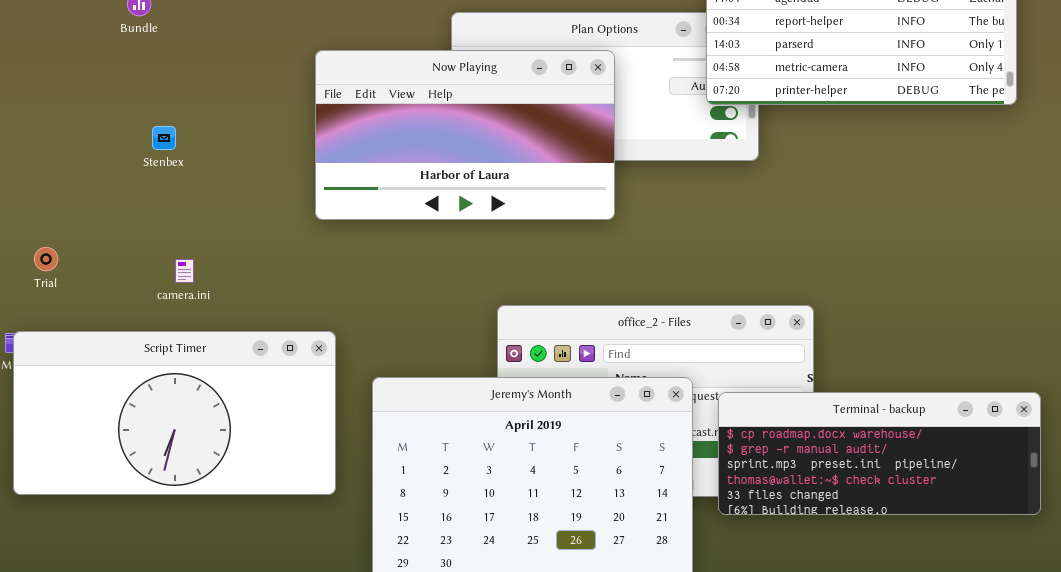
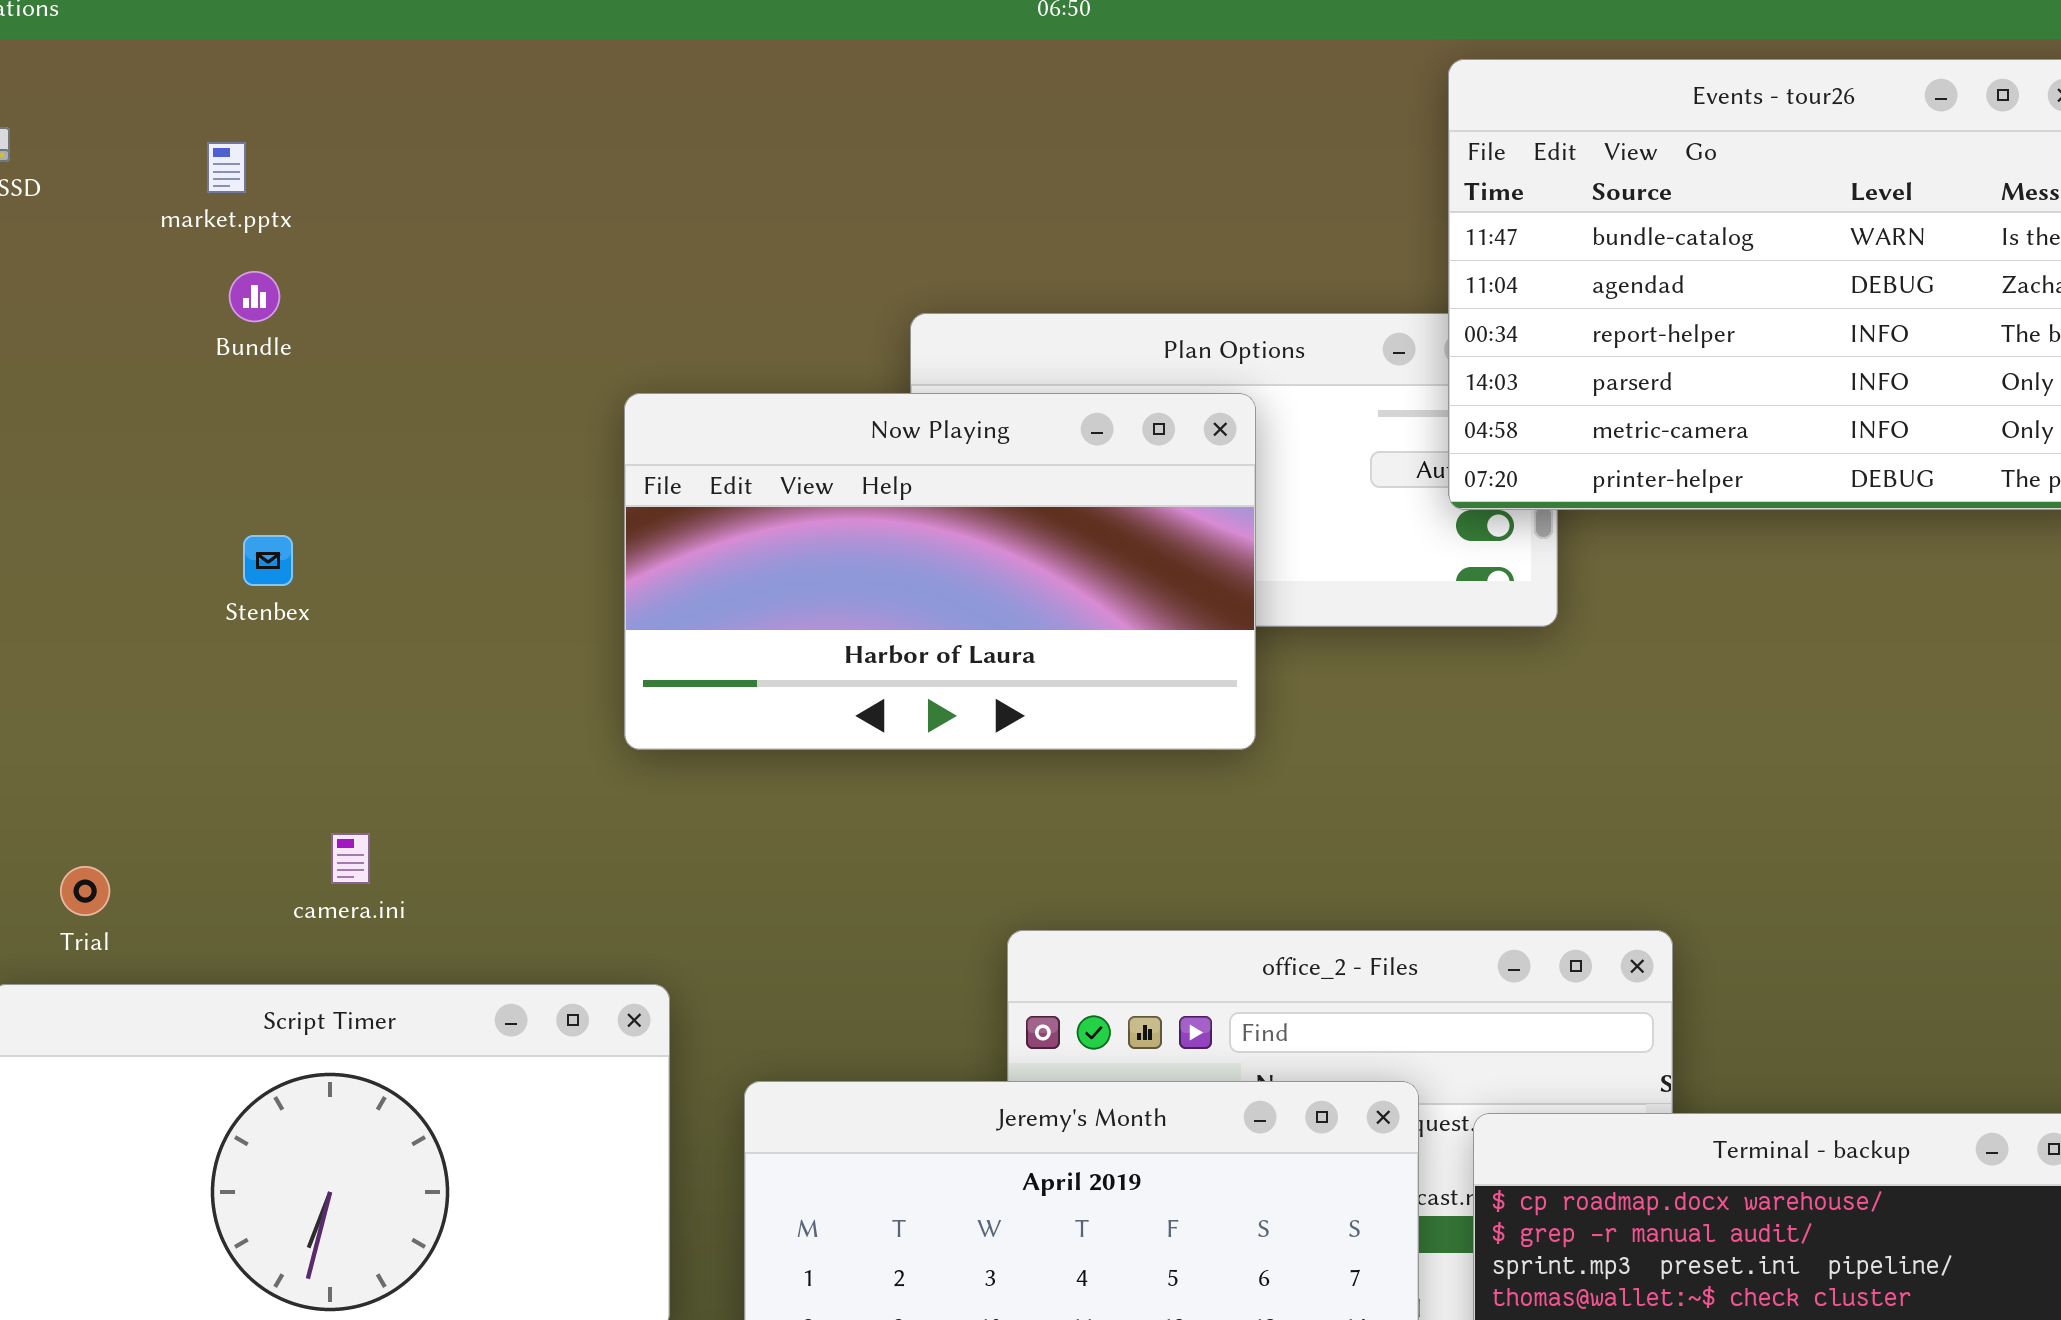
Stenbex: [152,126,176,150] -> [243,535,293,586], moved
Trial: [34,247,58,271] -> [60,866,110,916], moved

